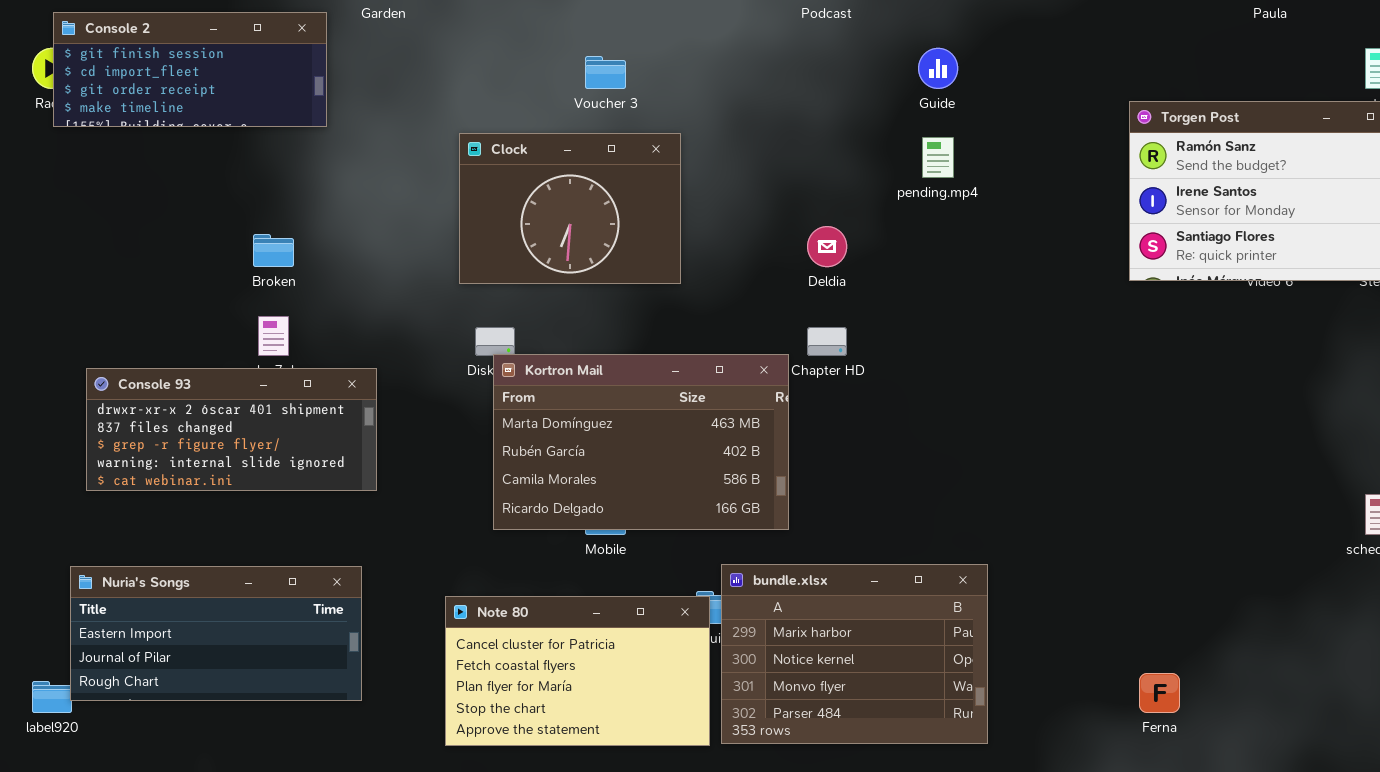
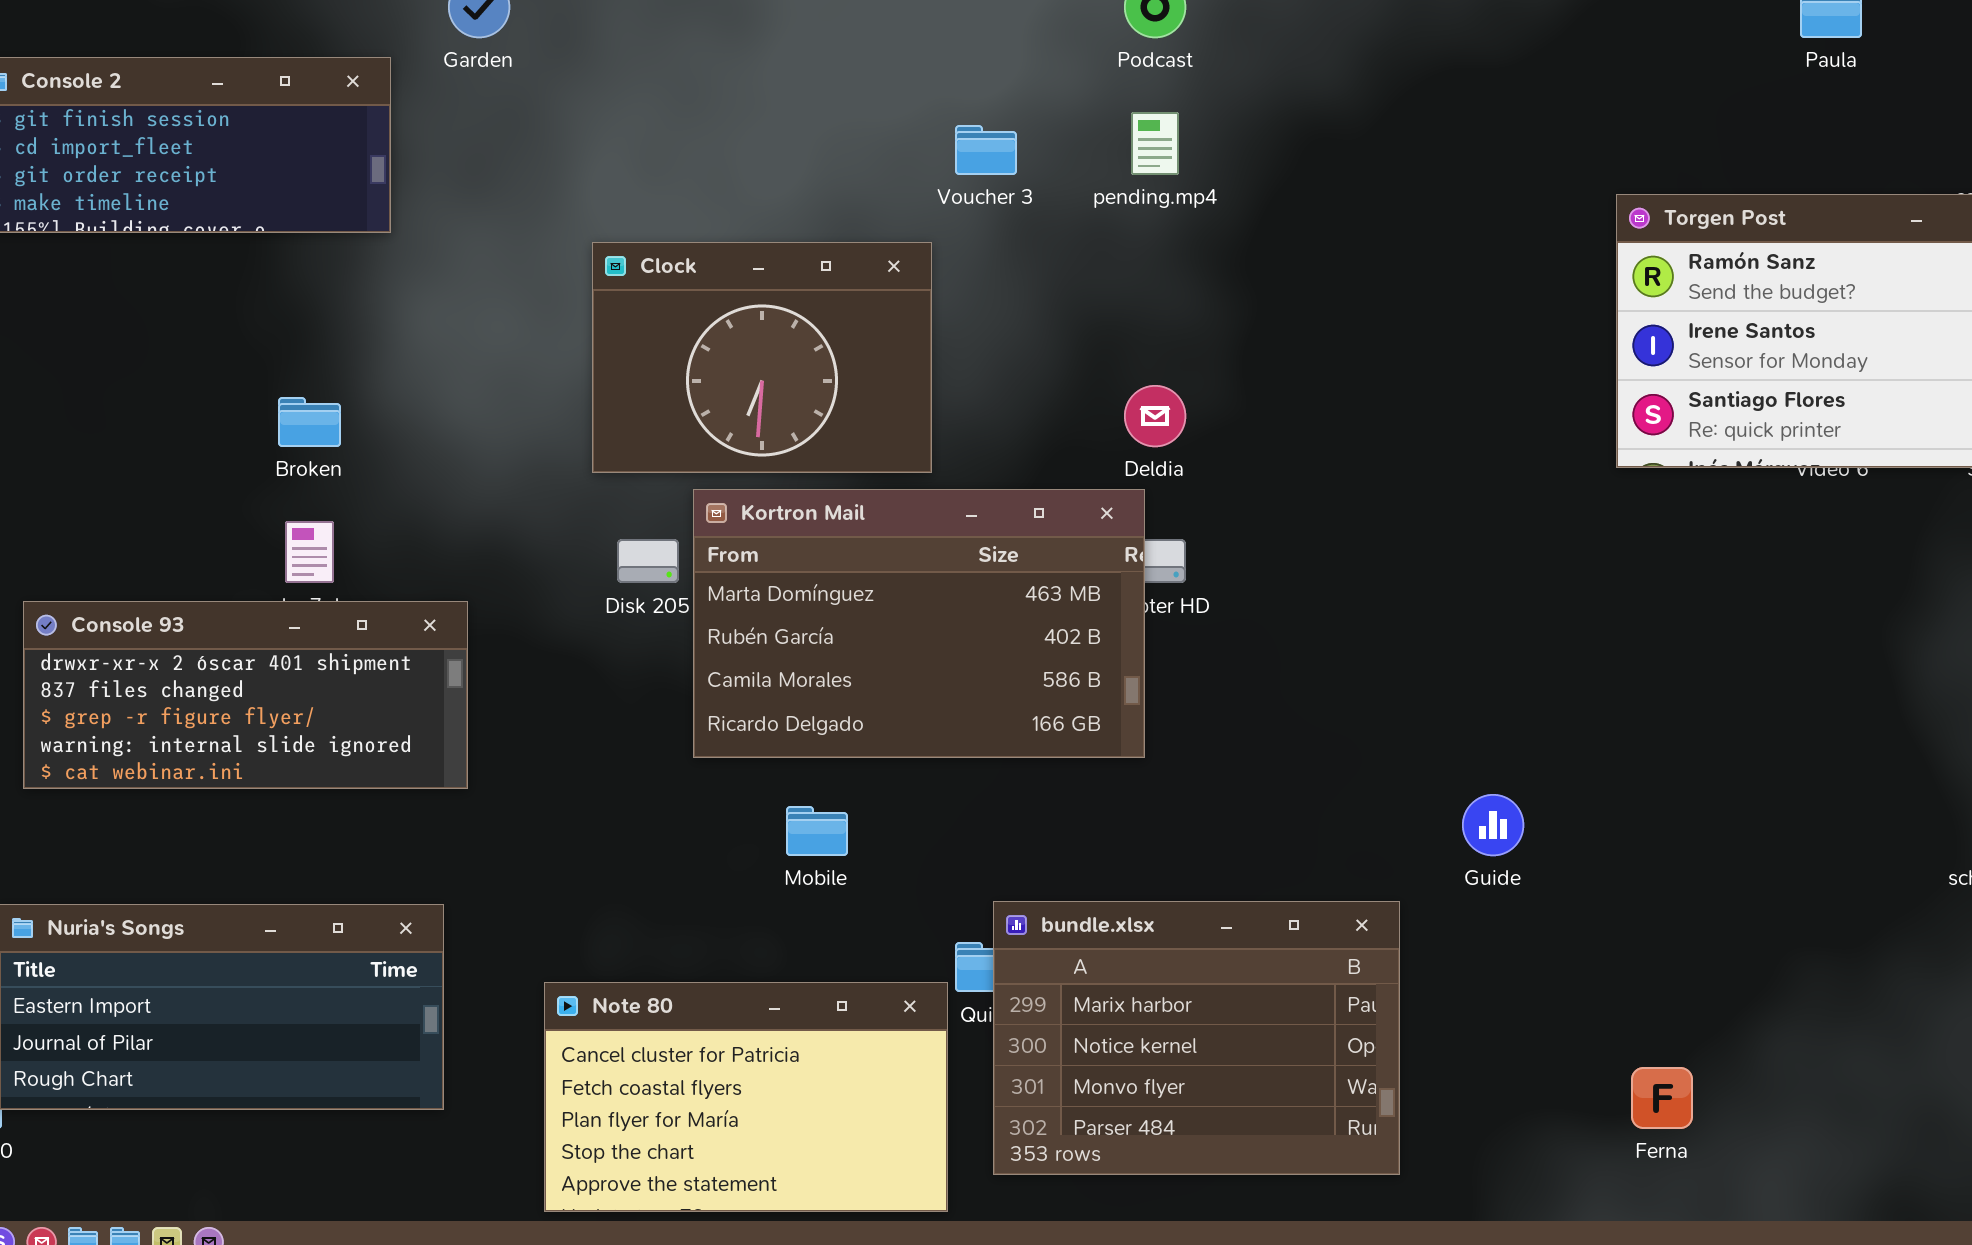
Guide: [918,48,958,89] -> [1462,794,1524,856], moved
Voucher 3: [585,56,626,89] -> [955,125,1017,175], moved
pending.mp4: [922,137,954,178] -> [1131,112,1179,175], moved
Kortron Mail: [493,354,789,530] -> [693,489,1145,758], moved
Note 80: [445,596,710,746] -> [544,982,948,1212], moved

